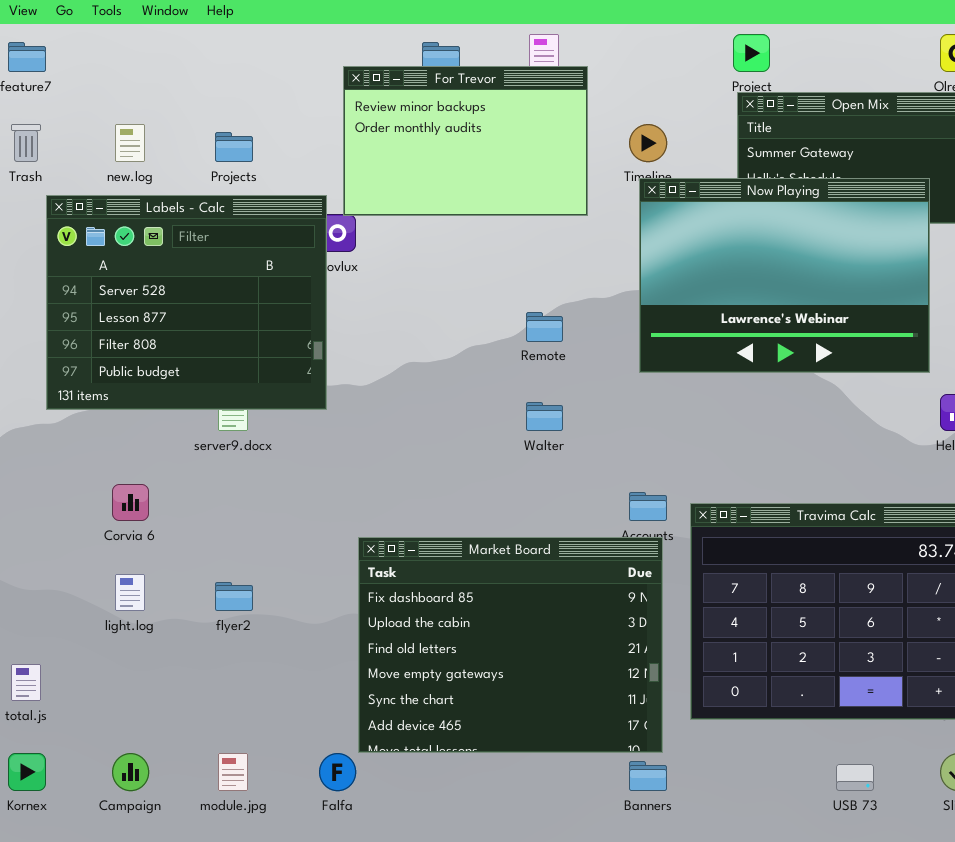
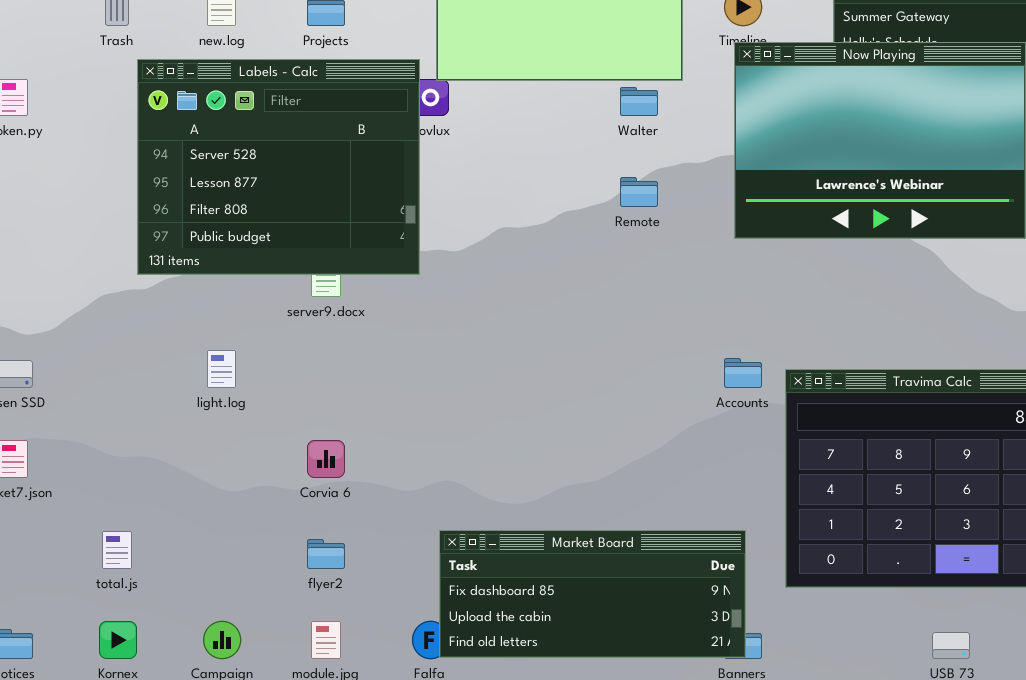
Walter: [526,402,563,431] -> [620,87,658,116], moved
Corvia 6: [112,484,149,521] -> [307,440,345,478], moved
Market Board: [358,537,663,753] -> [439,530,746,658], moved, resized
light.log: [115,574,145,611] -> [207,350,236,388], moved
flyer2: [215,582,253,611] -> [307,539,345,569], moved

